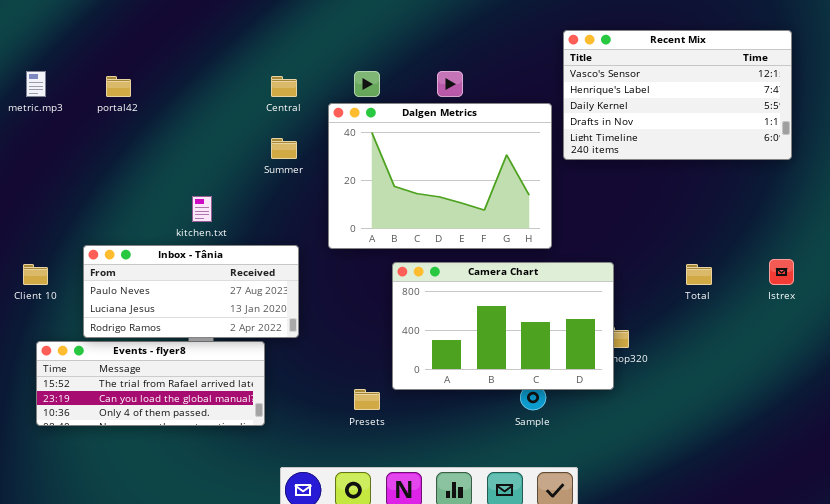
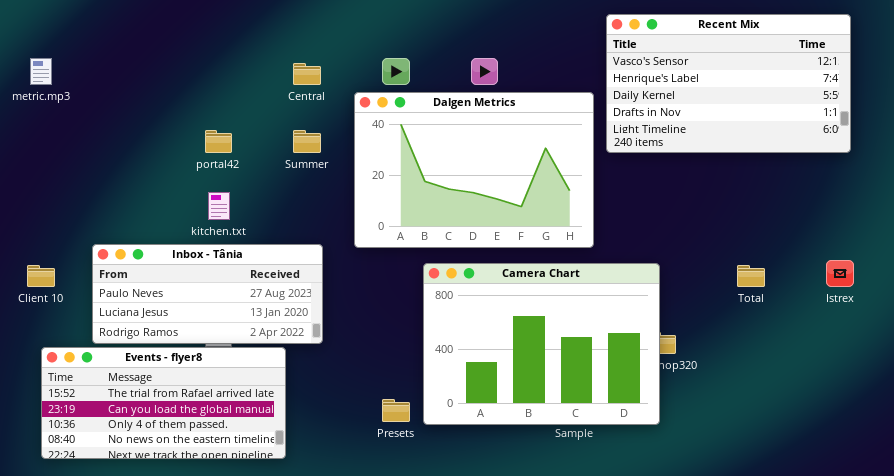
portal42: [106,76,131,97] -> [205,130,232,153], moved
Camera Chart: [392,262,614,390] -> [423,263,660,425], resized
Events - flyer8: [36,341,265,426] -> [41,347,286,459], resized

